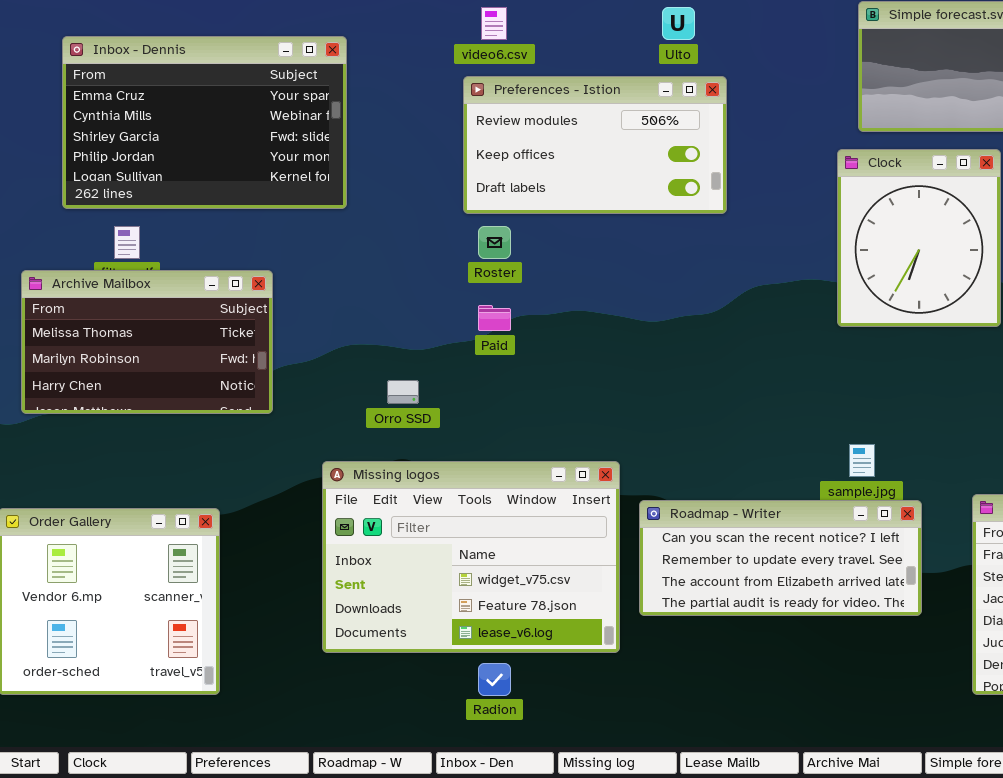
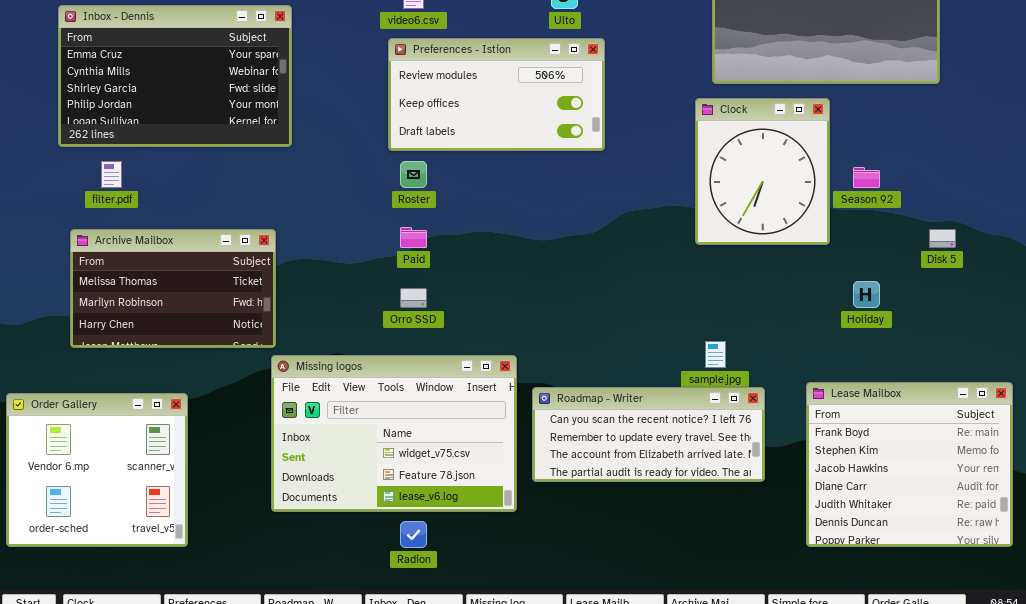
Archive Mailbox: [21,270,273,414] -> [70,229,276,348], moved
Orro SSD: [387,380,419,404] -> [400,288,427,308], moved

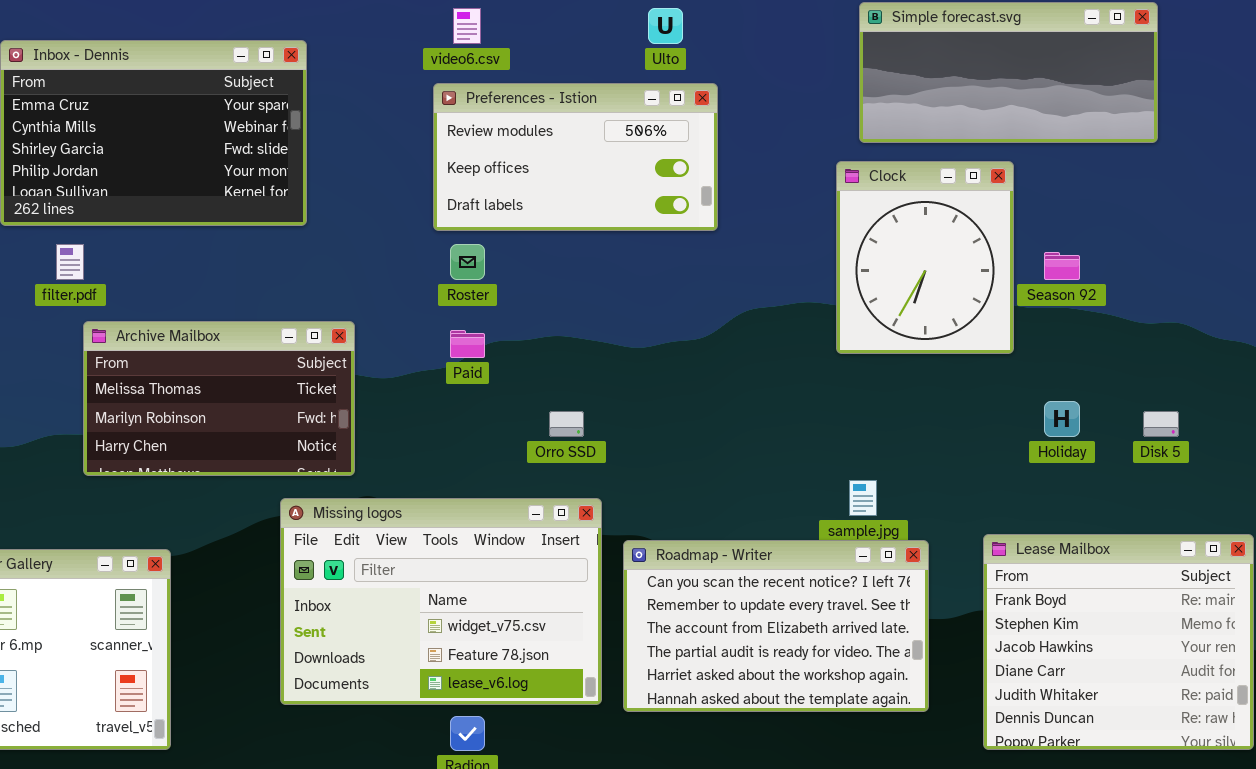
Disk 5: [929,229,956,248] -> [1143,411,1179,437], moved
Archive Mailbox: [70,229,276,348] -> [83,321,355,476], moved
Orro SSD: [400,288,427,308] -> [549,411,584,437], moved
Roadmap - Writer: [532,387,765,482] -> [623,540,929,712], resized

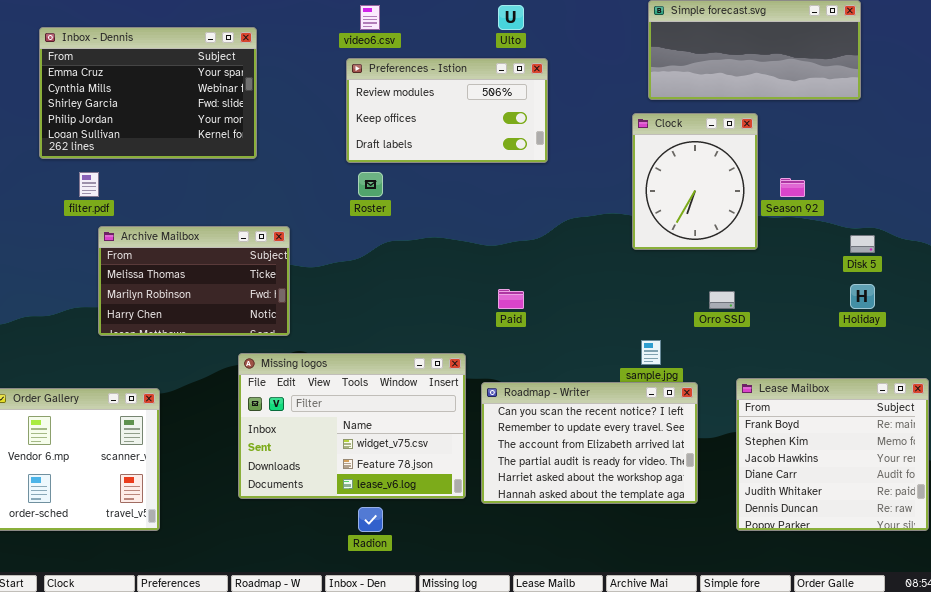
Paid: [450,330,485,358] -> [498,289,524,309], moved
Holiday: [1044,401,1080,437] -> [850,284,875,309], moved
Orro SSD: [549,411,584,437] -> [709,291,735,309], moved
Disk 5: [1143,411,1179,437] -> [850,235,875,253], moved

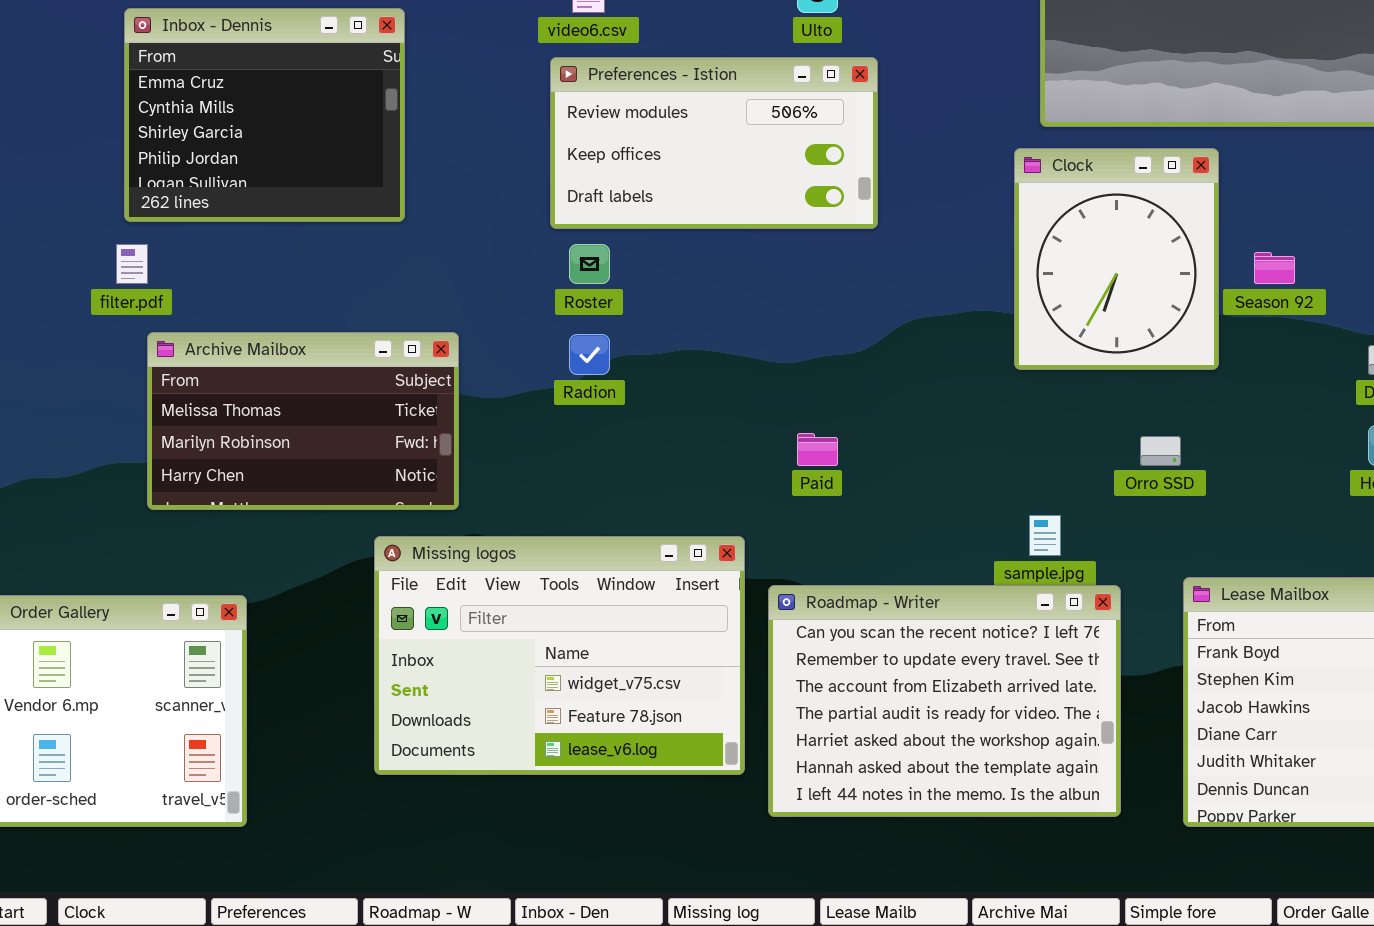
Inbox - Dennis: [39,27,257,159] -> [124,8,405,222], resized
Roadmap - Writer: [481,382,698,504] -> [768,585,1121,817], resized
Radion: [358,507,383,532] -> [569,334,610,375], moved

